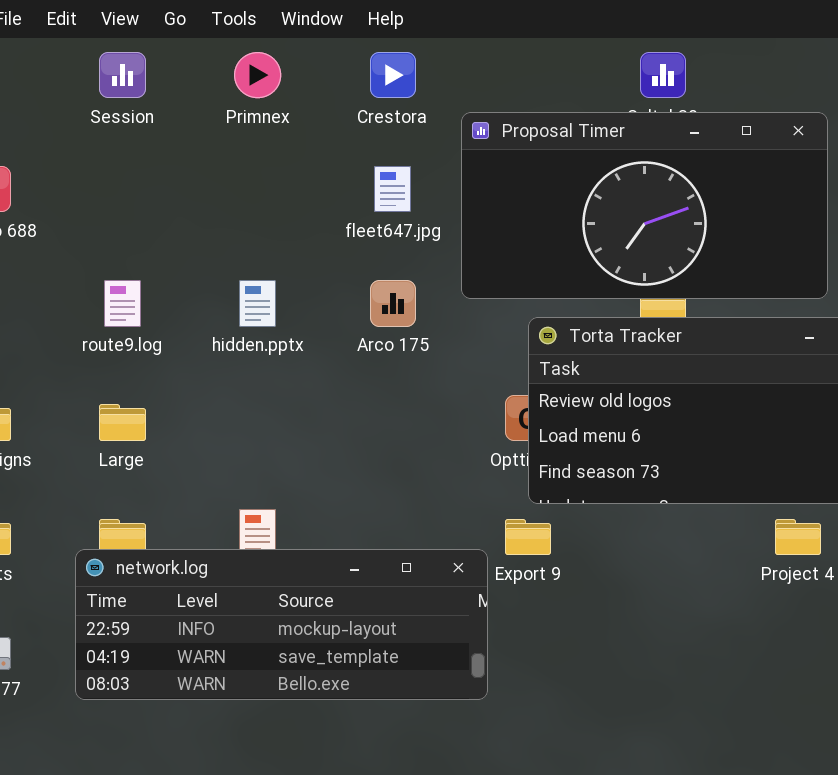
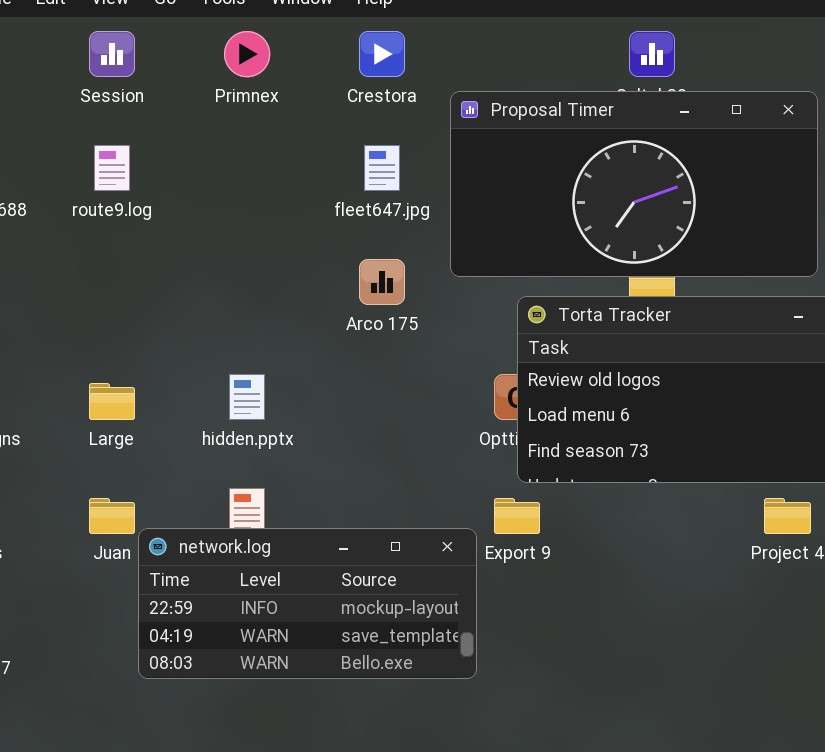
route9.log: [104,280,141,327] -> [94,145,130,191], moved
hidden.pptx: [239,280,276,327] -> [229,374,265,420], moved
network.log: [75,549,488,700] -> [138,528,477,679], resized

